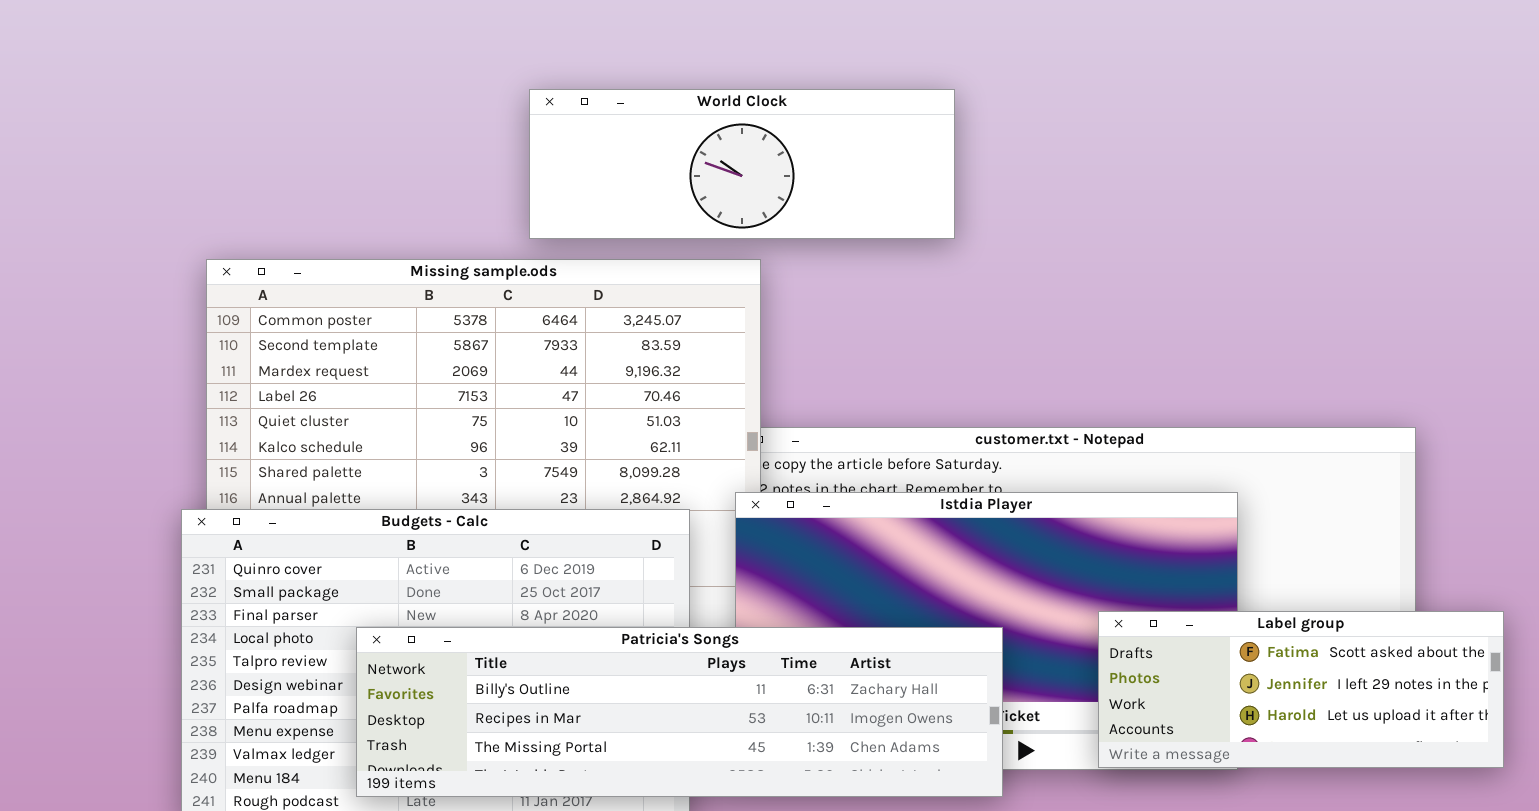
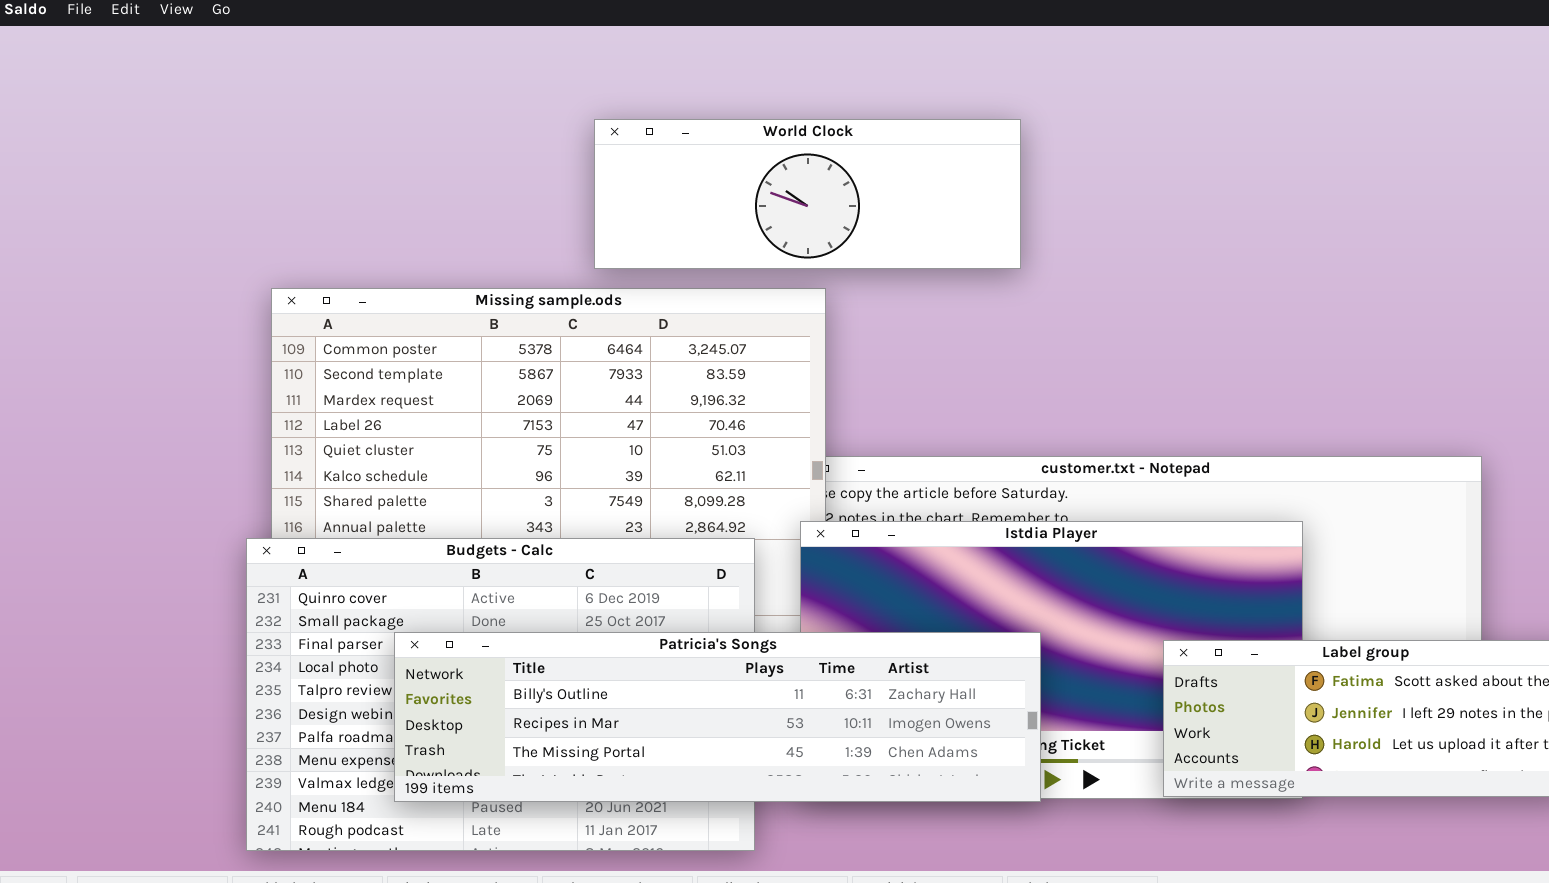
Patricia's Songs: [356,627,1003,797] -> [394,632,1041,802], moved

